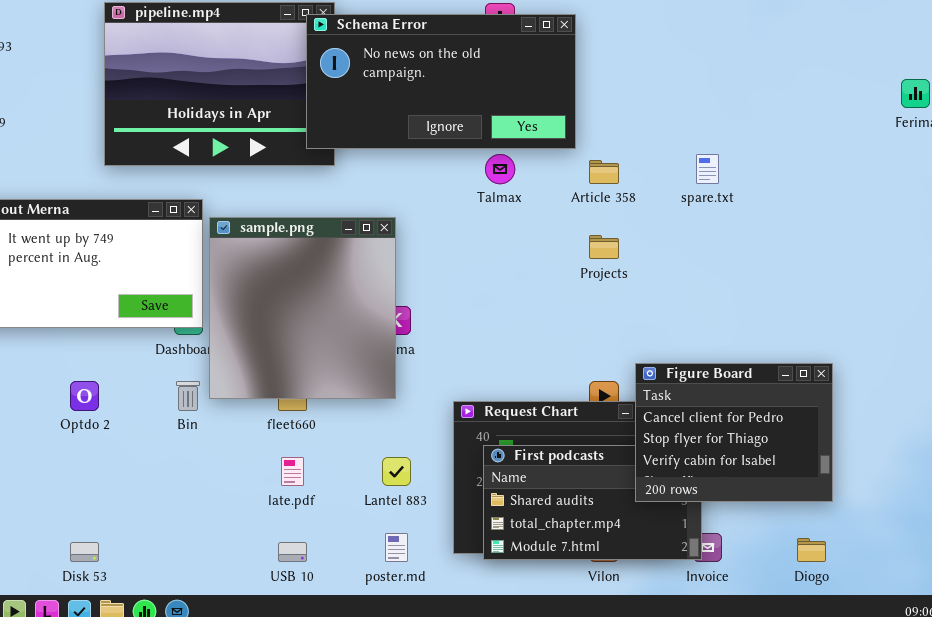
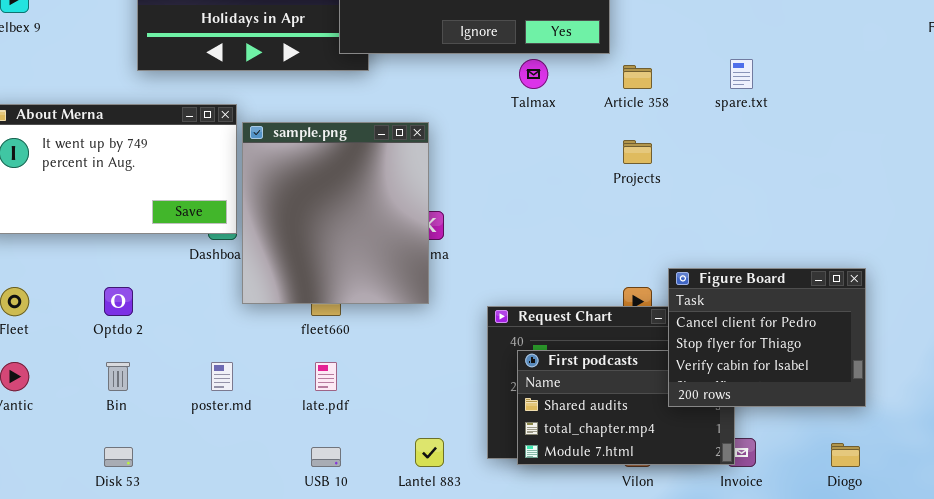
Bin: [176,381,200,411] -> [106,362,130,391], moved
Lantel 883: [382,457,411,486] -> [415,438,444,467], moved
poster.md: [385,533,408,562] -> [211,362,233,391], moved

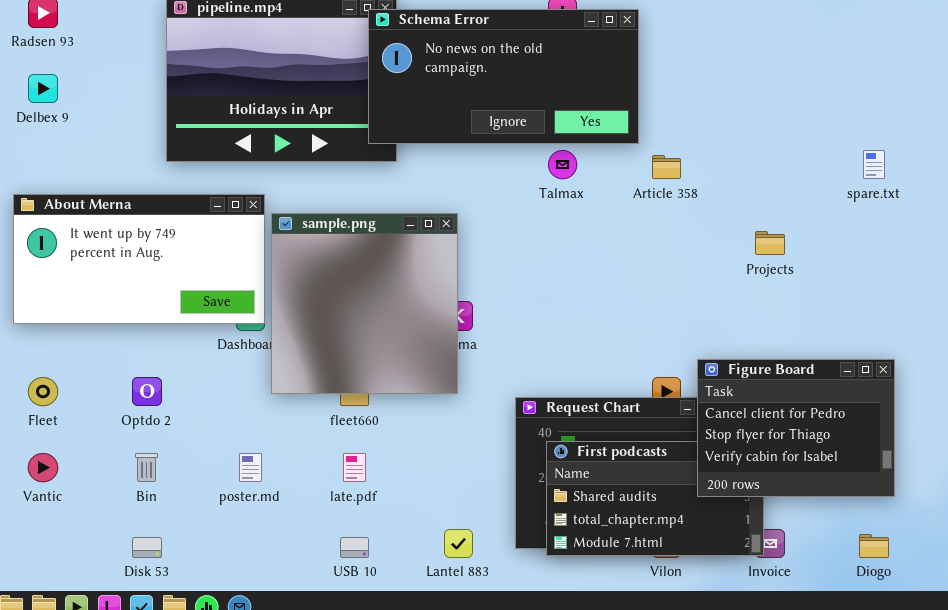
spare.txt: [730,59,753,89] -> [863,150,885,179], moved
Projects: [623,140,652,164] -> [755,231,785,255], moved

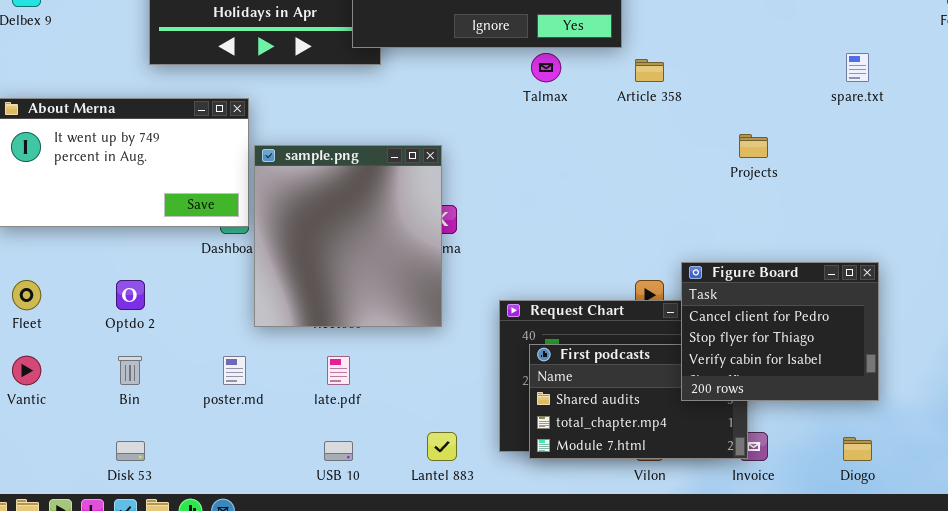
sample.png: [271,213,458,394] -> [254,145,442,327], moved

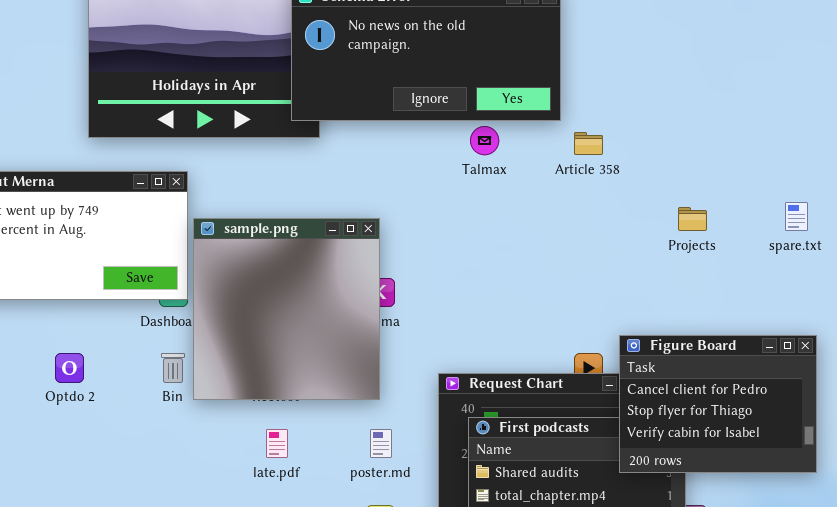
spare.txt: [846,53,869,82] -> [785,202,808,231], moved
Bin: [118,356,142,385] -> [161,353,185,383], moved
poster.md: [223,356,246,385] -> [370,429,392,458], moved

